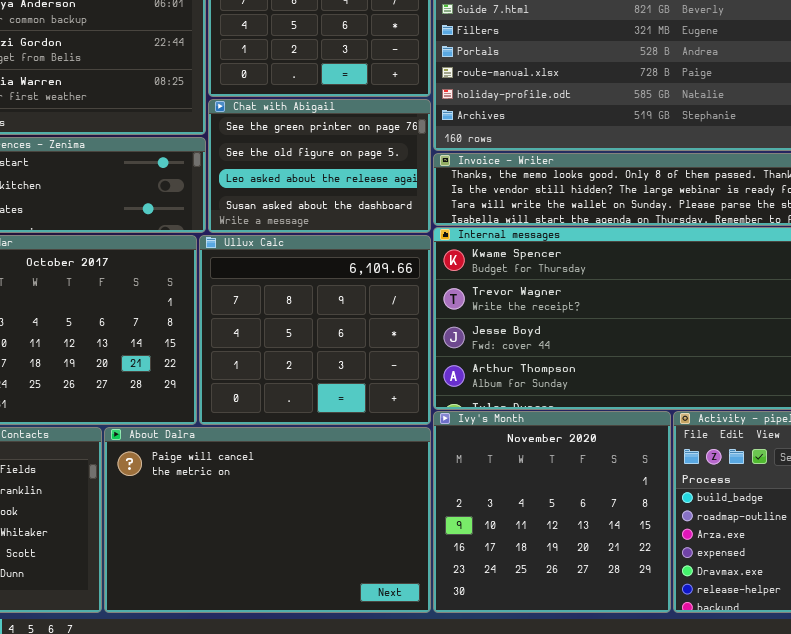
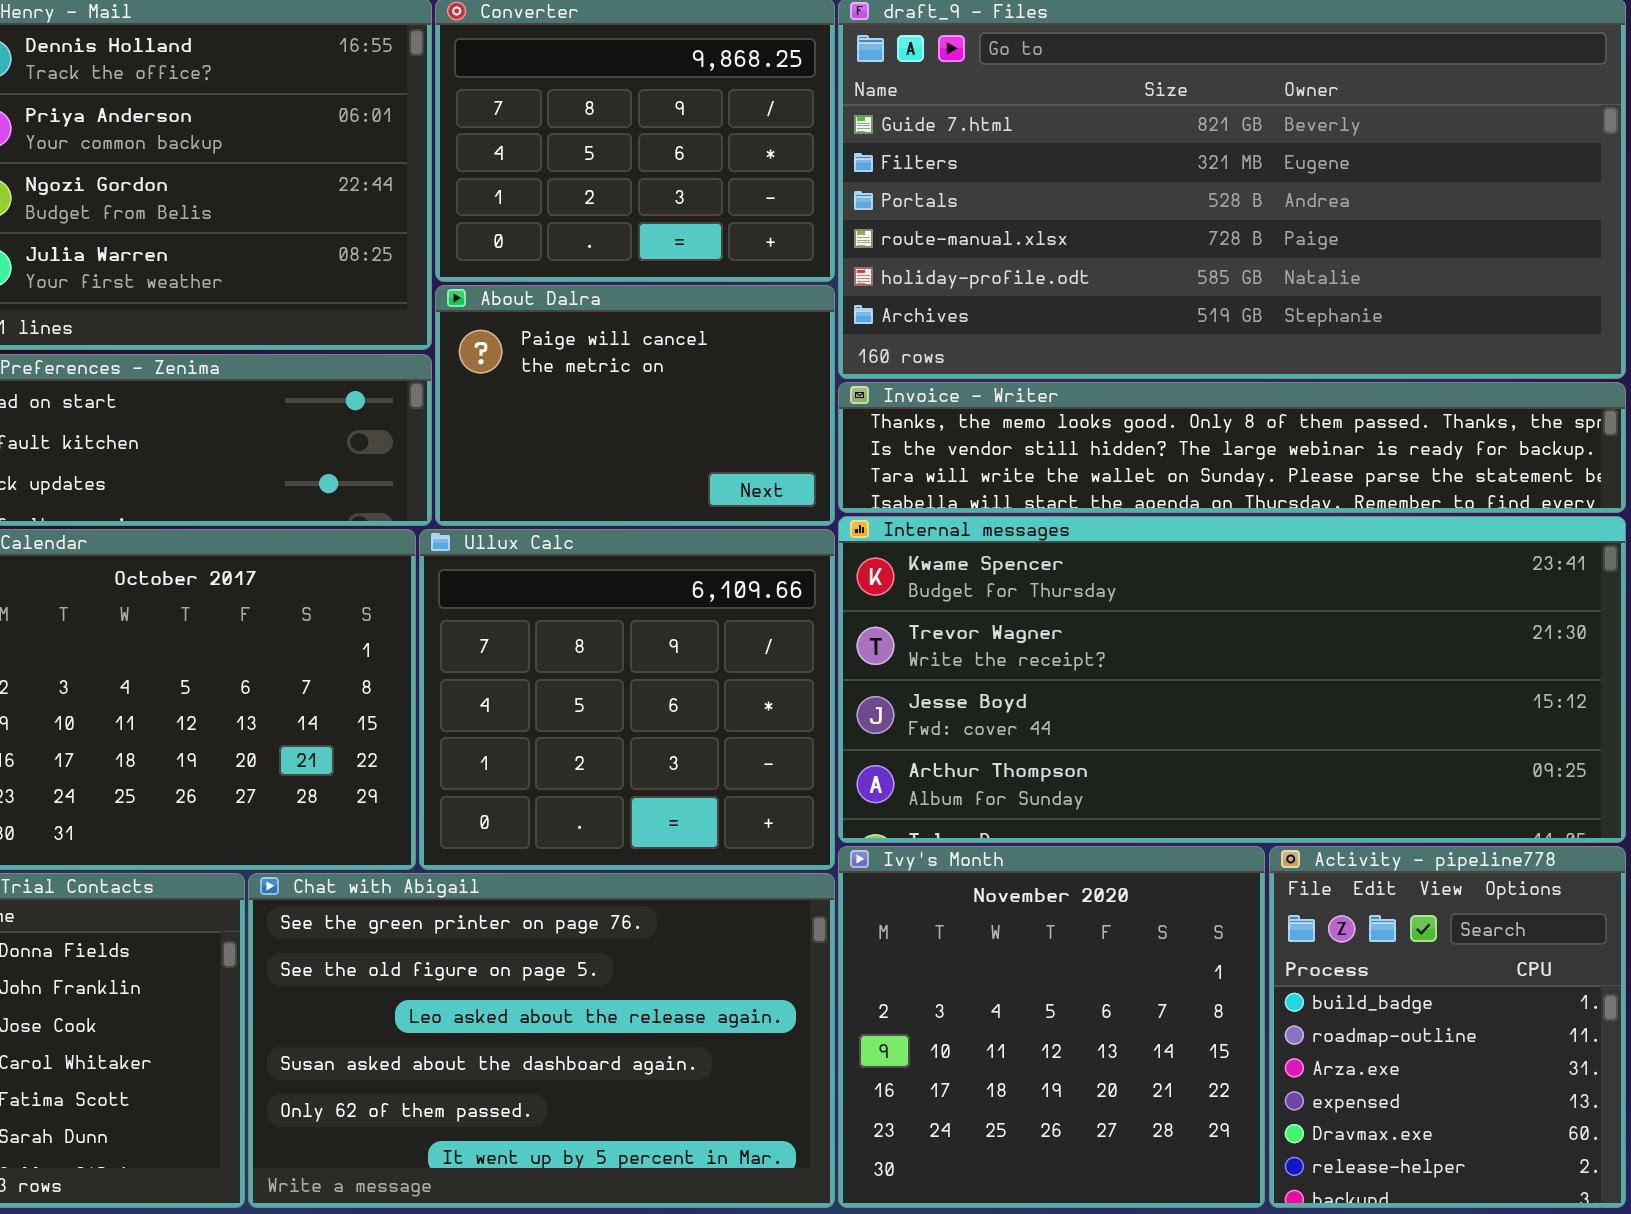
Chat with Abigail: [208,99,431,233] -> [248,873,835,1208], moved, resized
About Dalra: [104,427,431,613] -> [435,285,835,526], moved, resized

